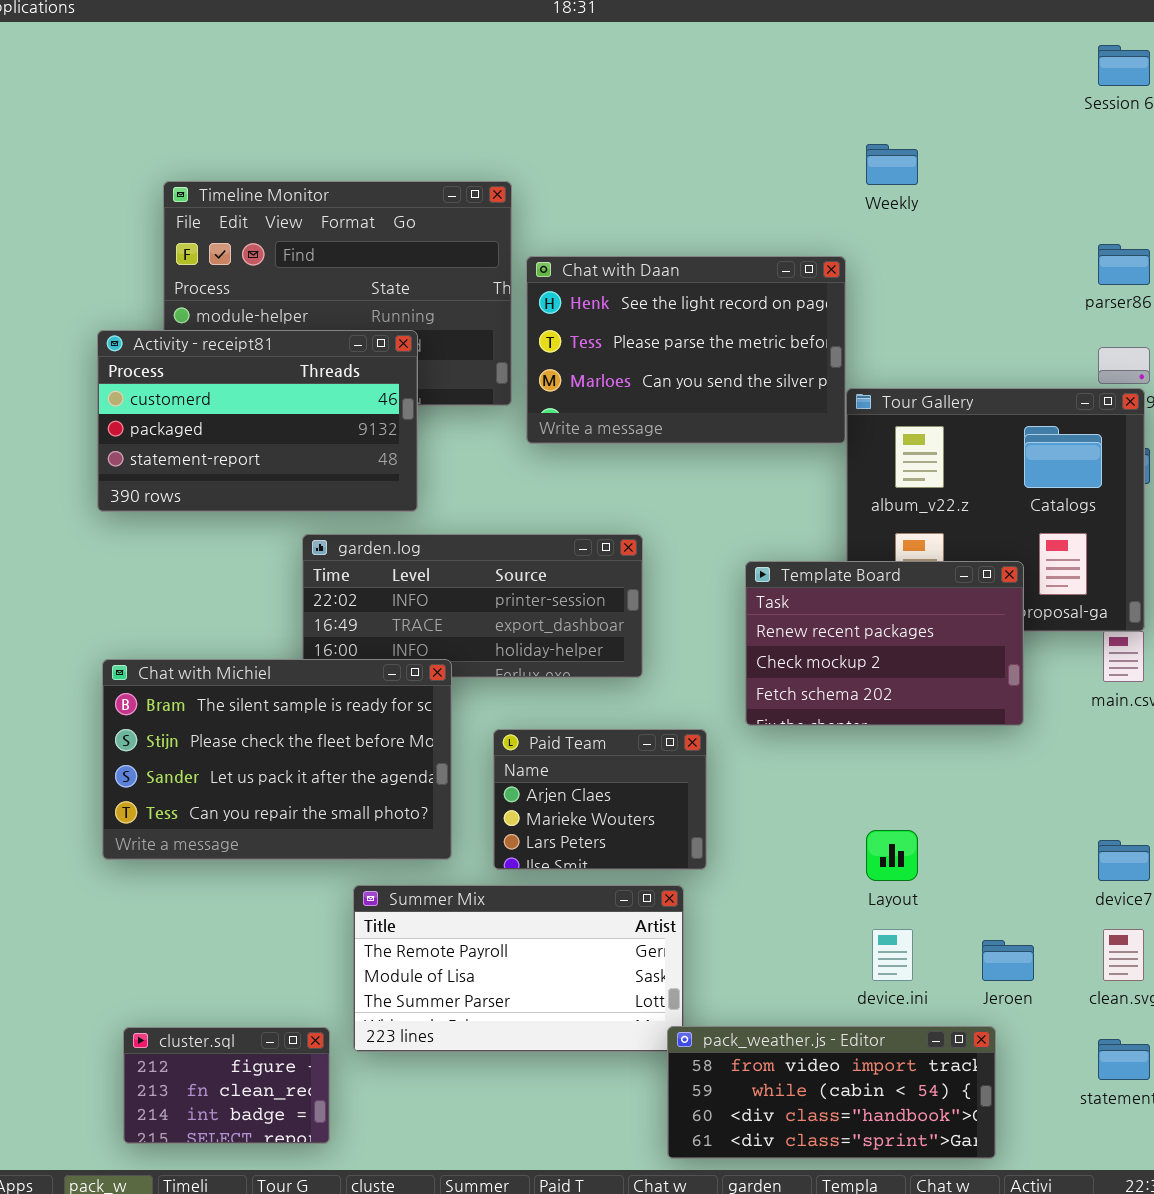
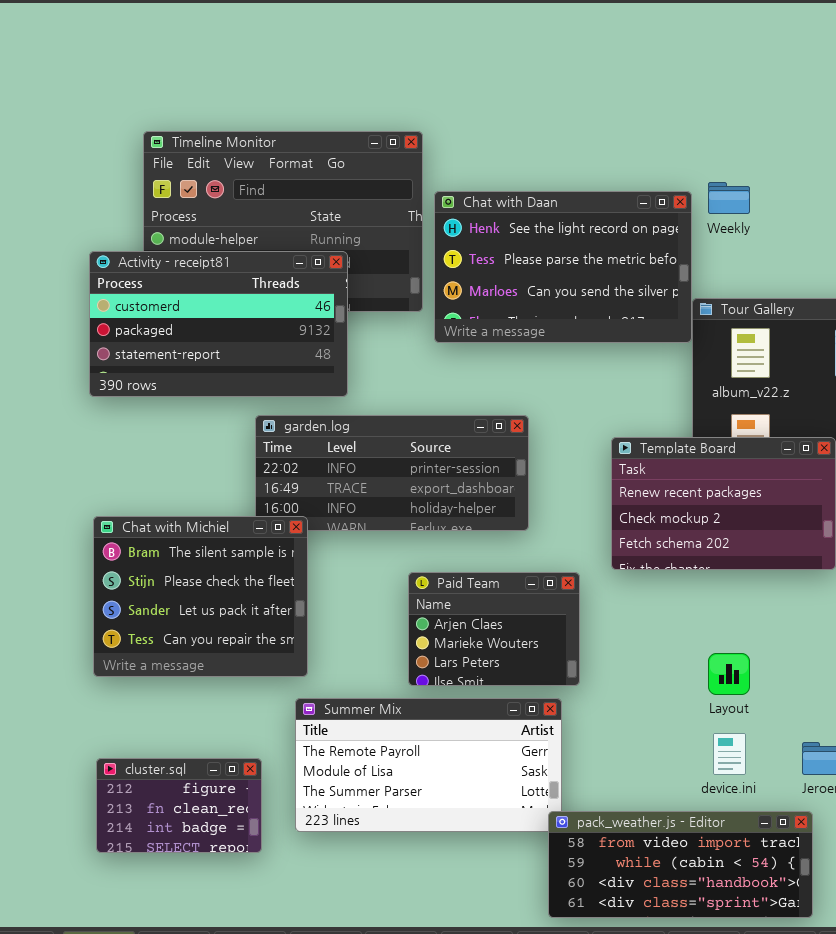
Weekly: [866,144,918,185] -> [708,182,750,214], moved
Chat with Michiel: [102,659,452,860] -> [93,516,308,677], resized
cluster.sql: [123,1027,330,1144] -> [96,758,262,853], moved

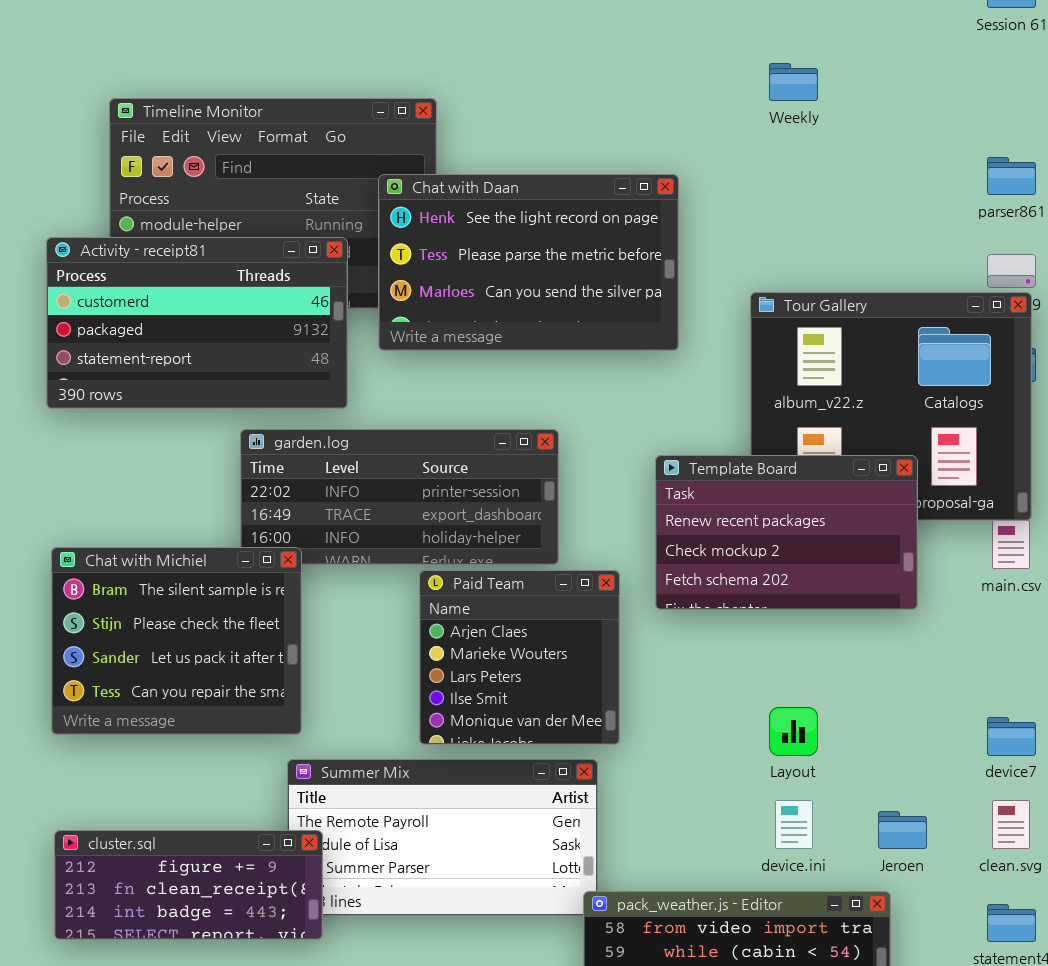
Weekly: [708,182,750,214] -> [769,63,818,101], moved
Chat with Daan: [434,191,692,343] -> [378,174,679,351], moved
Paid Team: [408,572,580,686] -> [419,570,620,745], resized
cluster.sql: [96,758,262,853] -> [54,830,323,940], resized

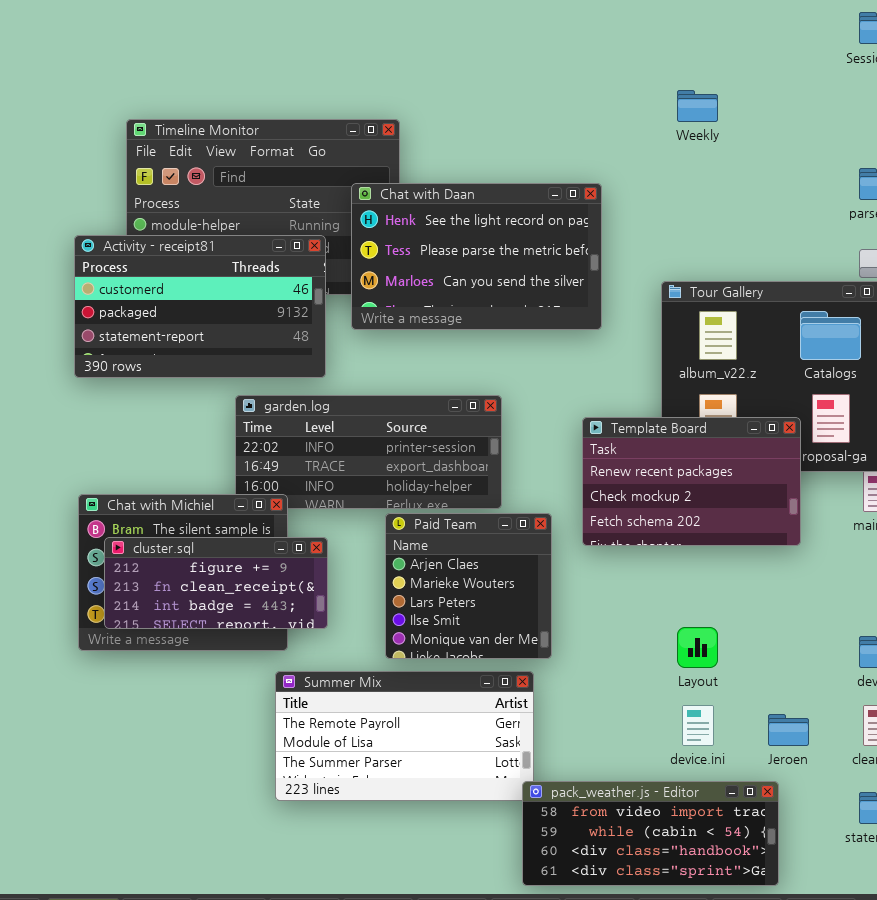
cluster.sql: [54,830,323,940] -> [104,537,328,629], moved

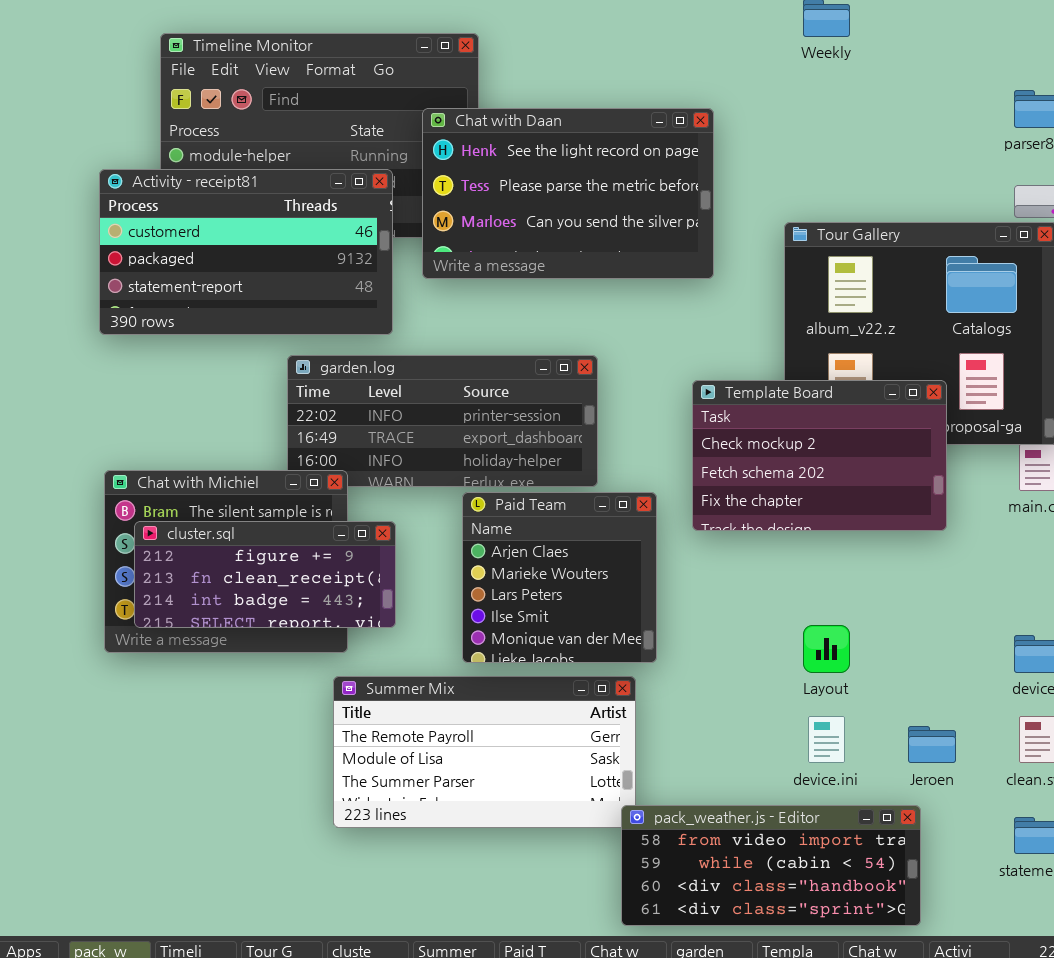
Template Board: [582,417,801,546] -> [692,380,947,531], scrolled down 1 row

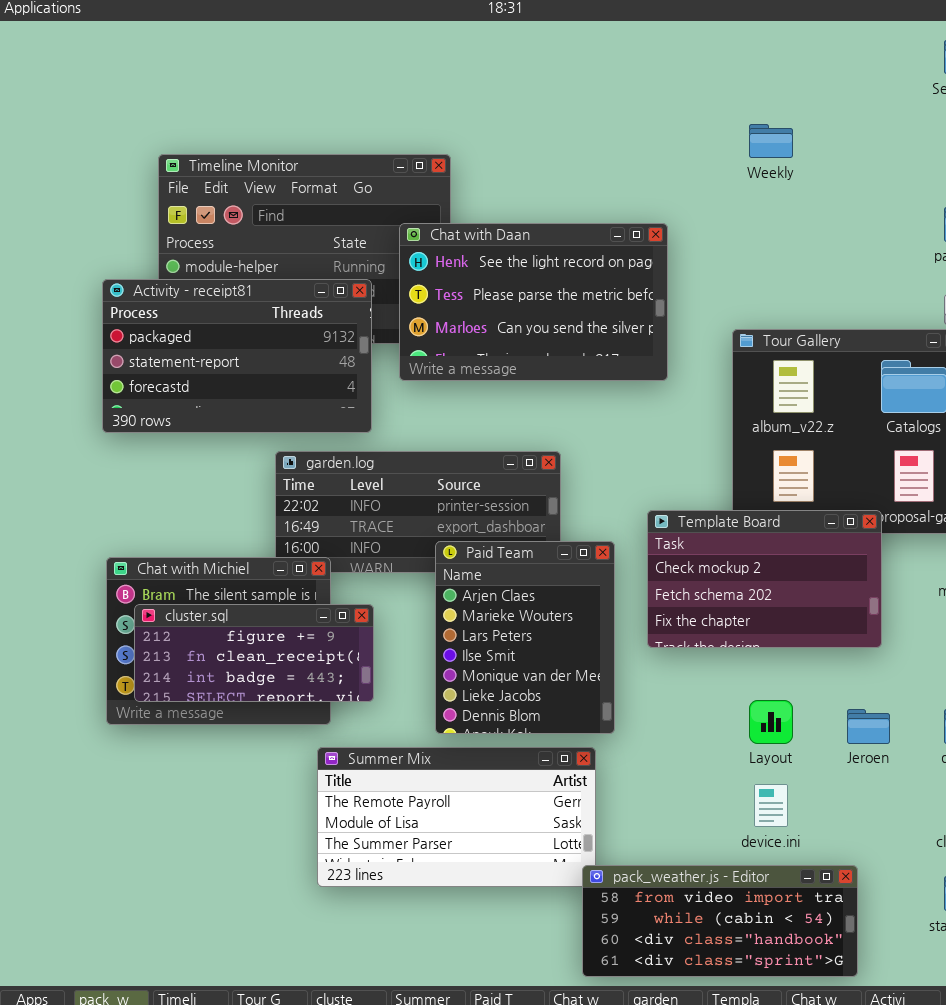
Activity - receipt81: [99,169,393,335] -> [102,279,372,433], scrolled down 1 row
Template Board: [692,380,947,531] -> [647,510,882,648], moved
Paid Team: [462,492,657,663] -> [435,541,615,734], resized
Jeroen: [908,726,956,763] -> [847,709,890,744], moved

